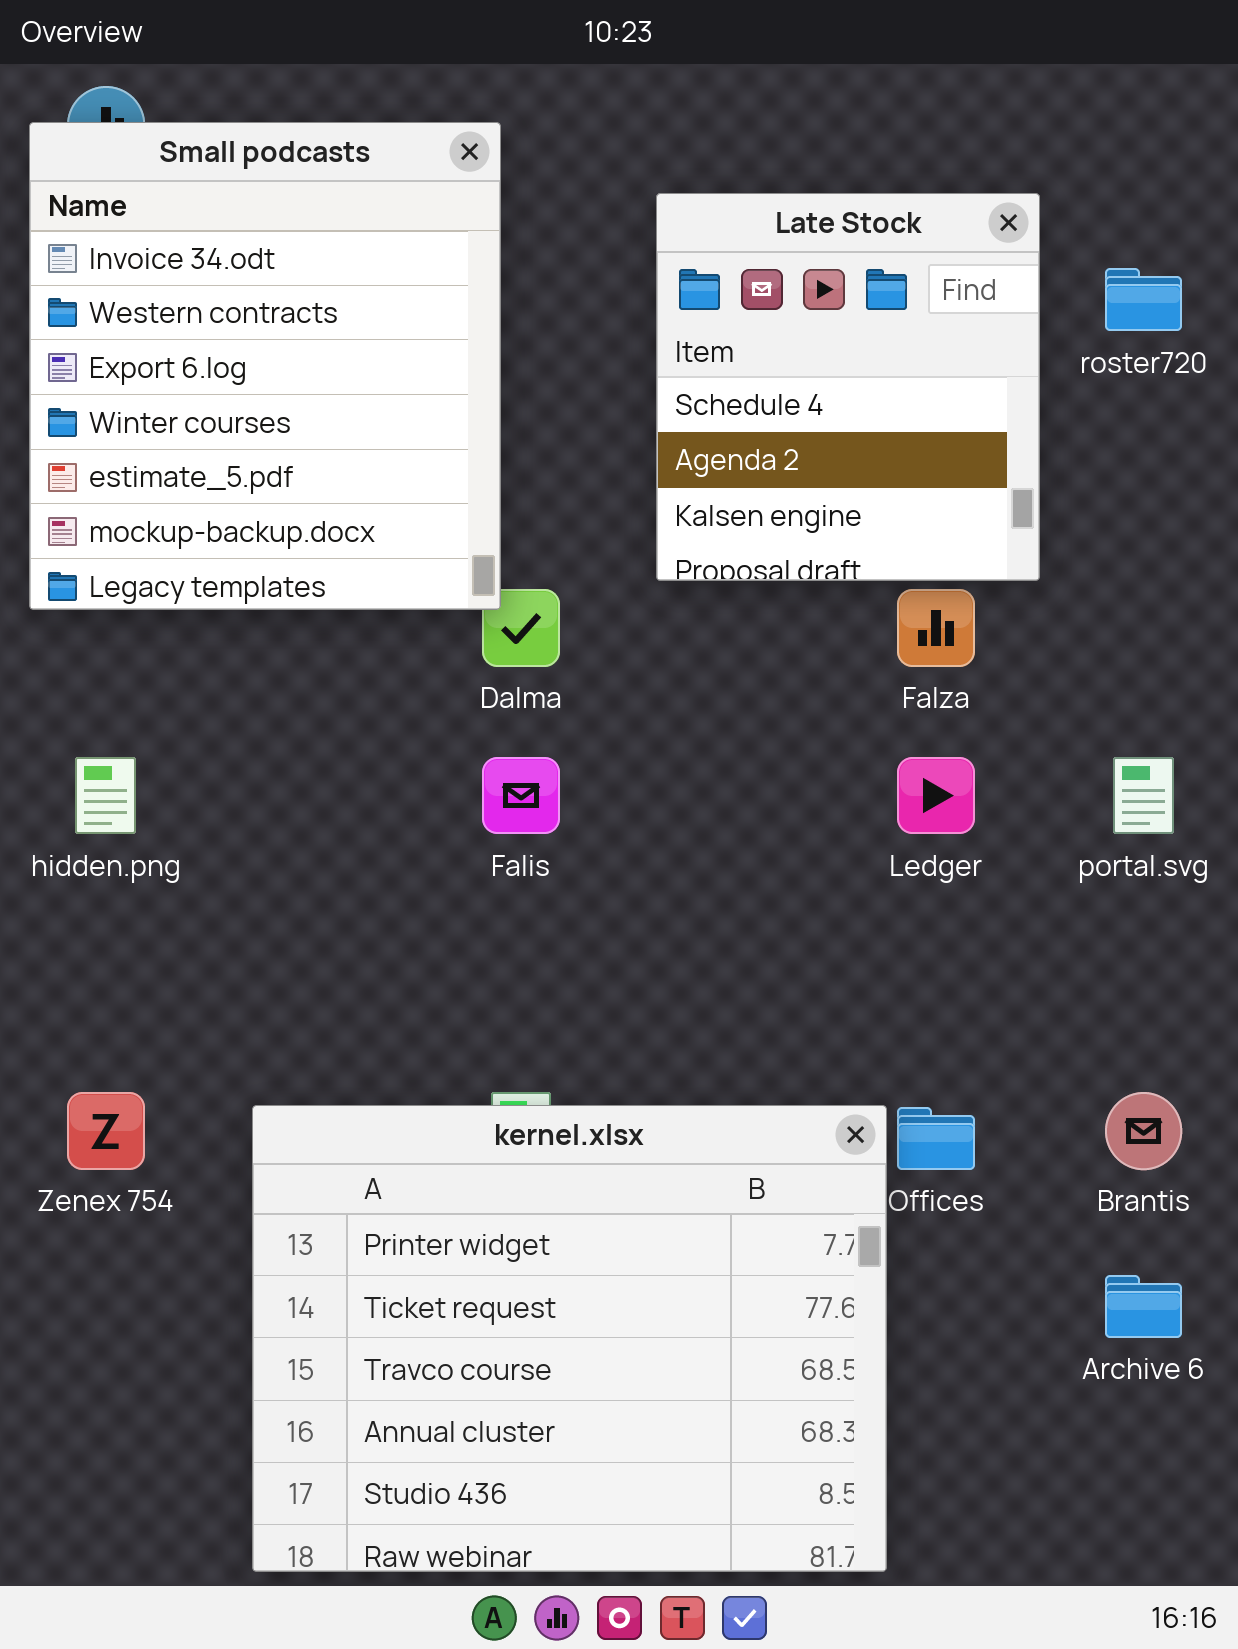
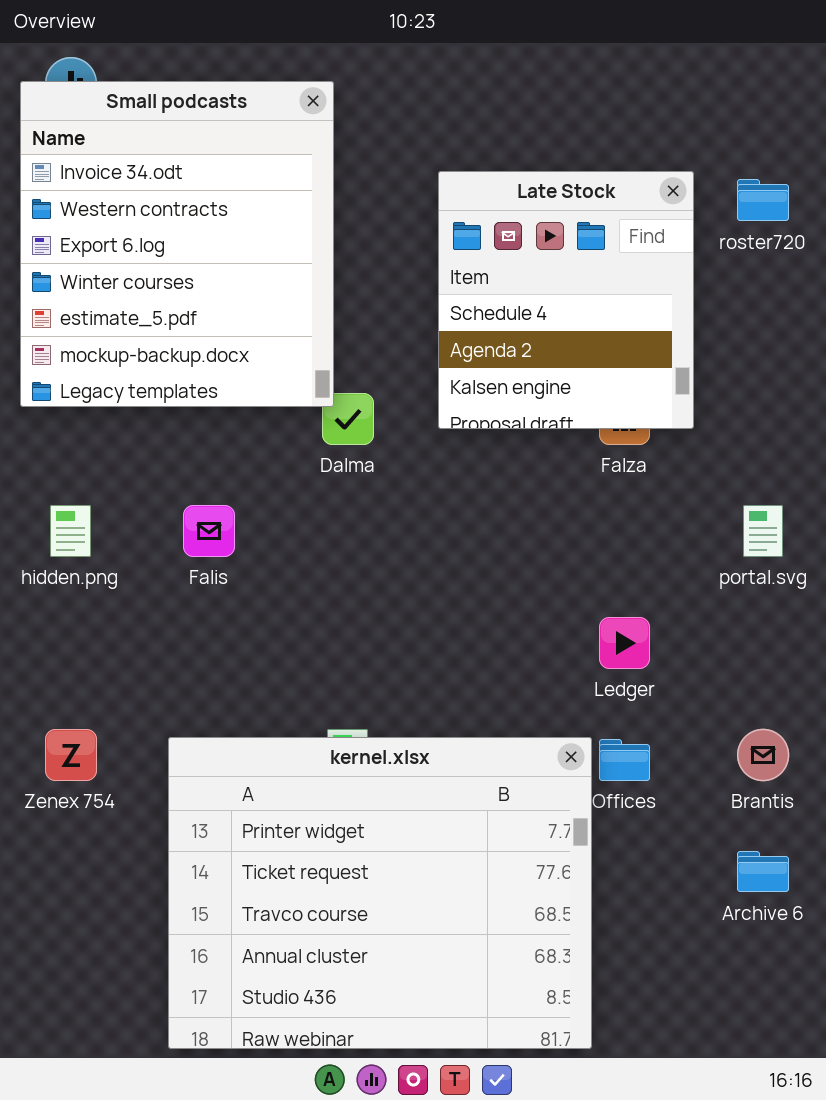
Late Stock: [656,193,1040,581] -> [438,171,694,429], moved
Falis: [482,757,560,834] -> [183,505,235,557], moved
Ledger: [897,757,975,834] -> [599,617,650,669], moved

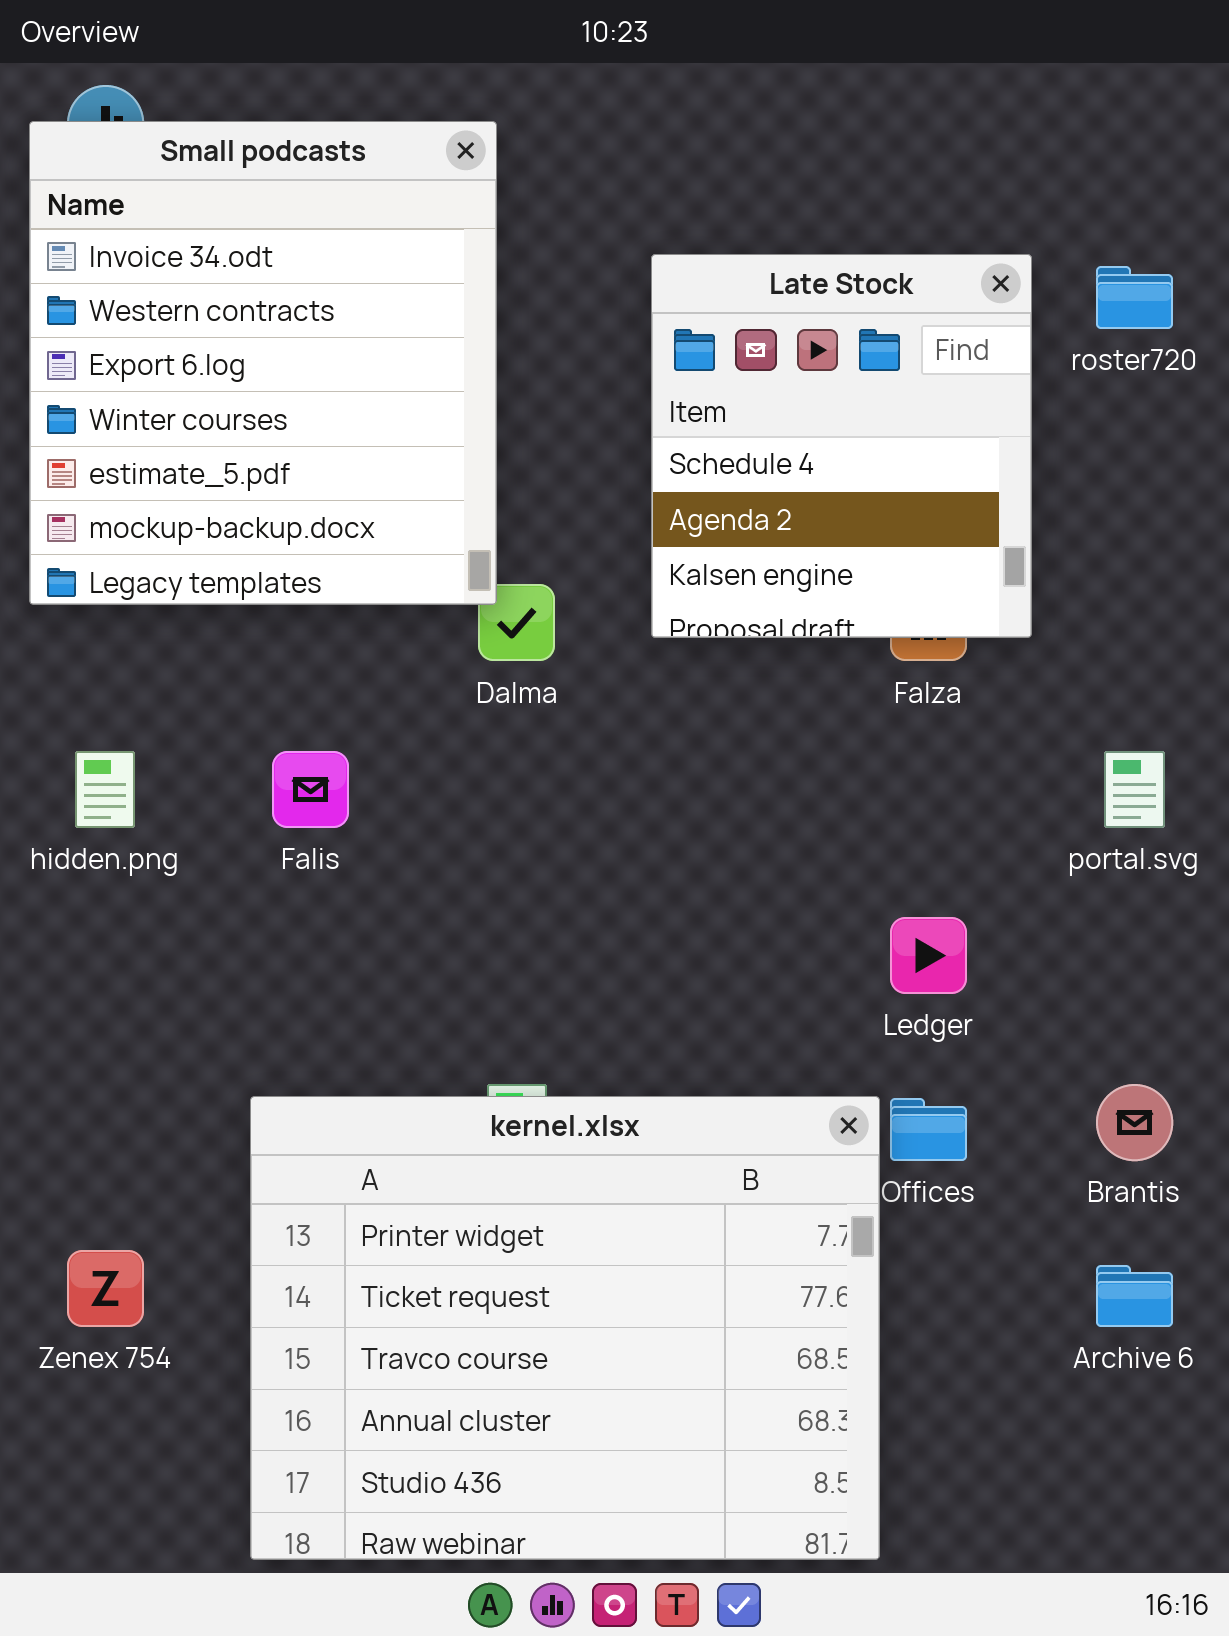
Zenex 754: [45,729,97,781] -> [67,1250,144,1327], moved

